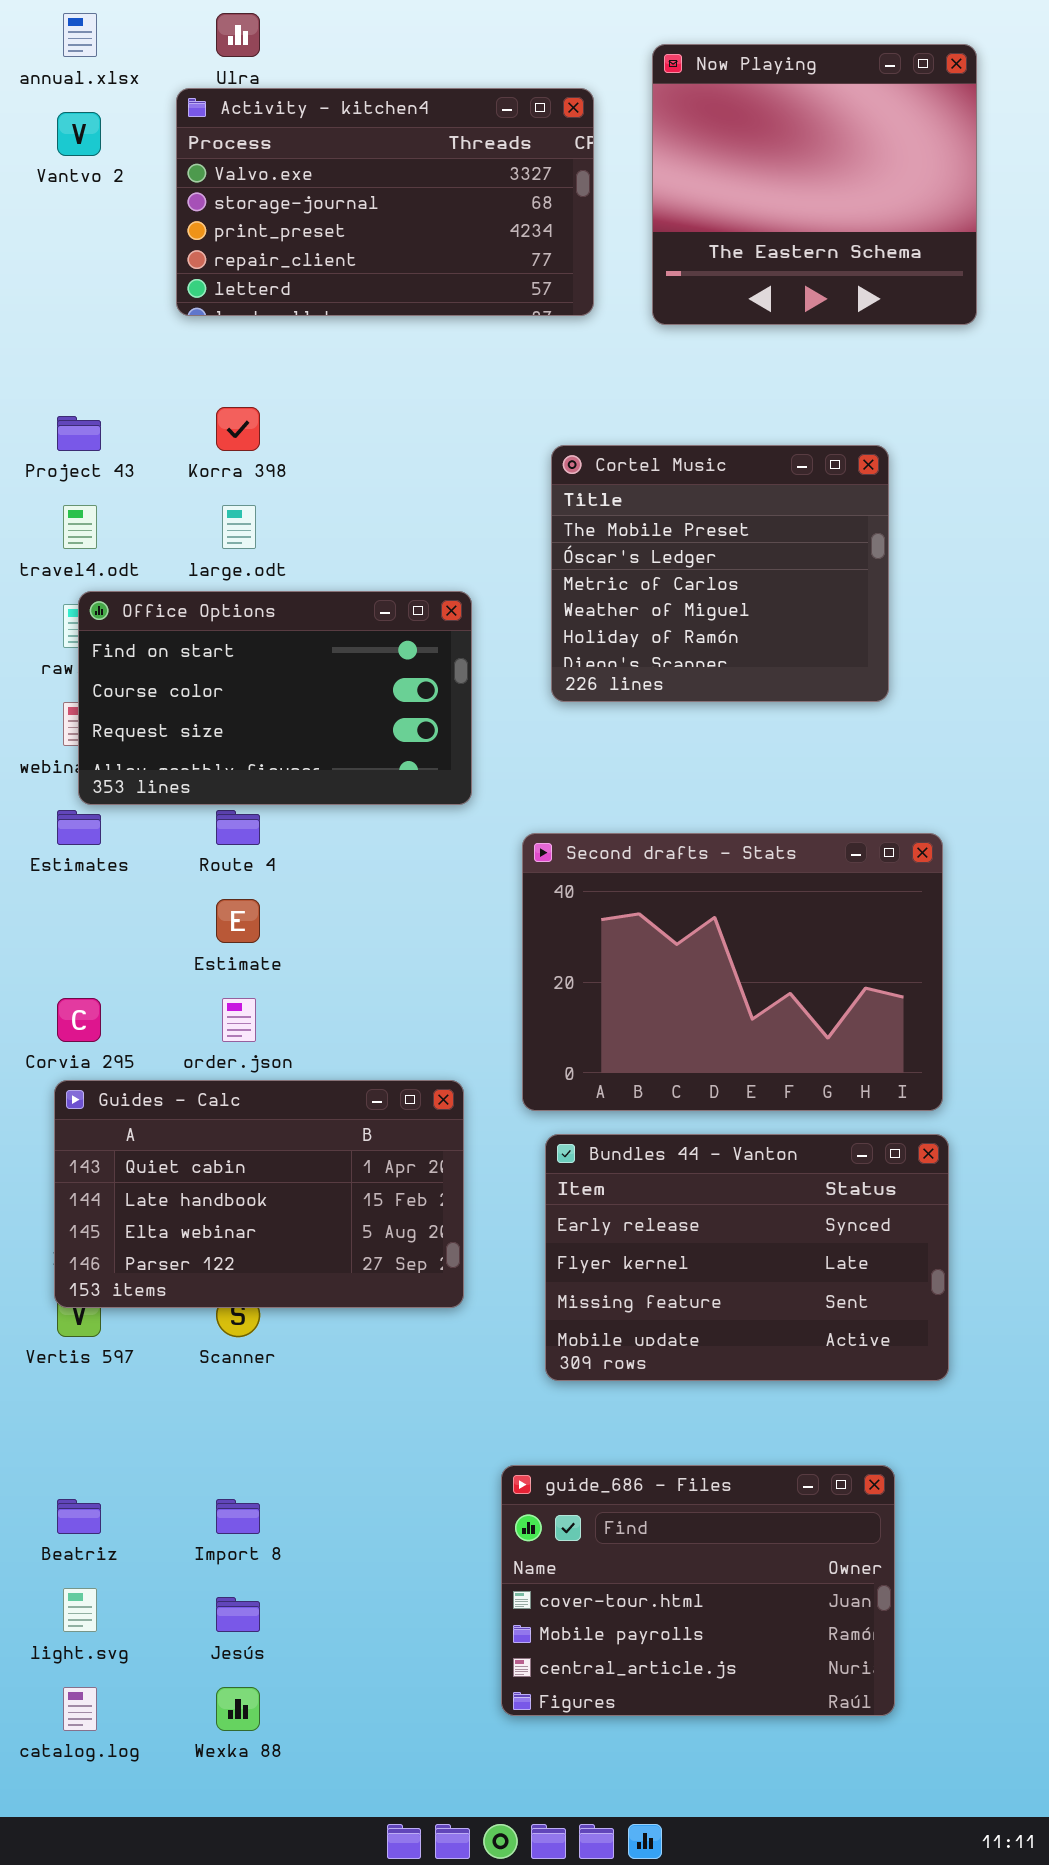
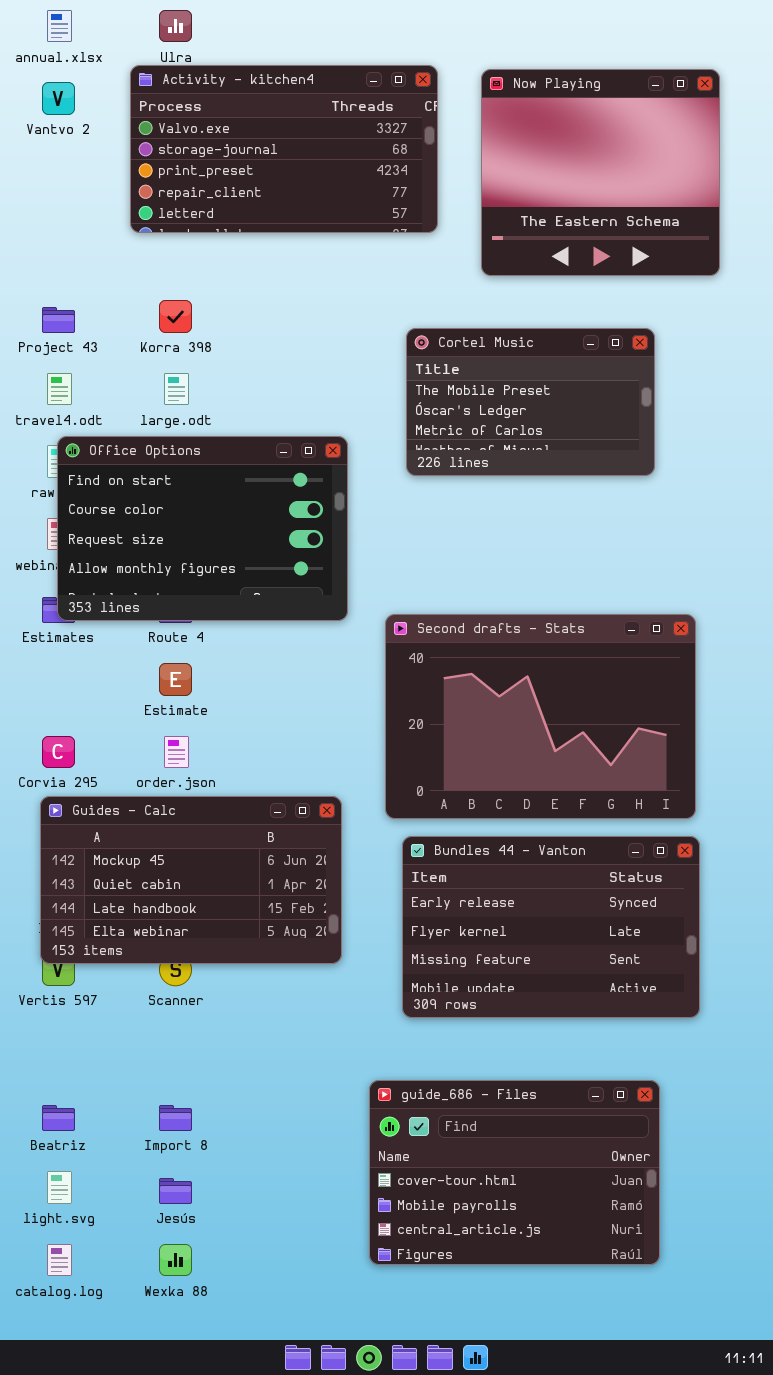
Now Playing: [652,44,977,325] -> [481,69,720,276], moved
Cortel Music: [551,445,889,702] -> [406,328,655,476], resized
Office Options: [78,591,472,805] -> [57,436,348,621], resized
Guides - Calc: [54,1080,464,1308] -> [40,796,342,964], scrolled up 1 row

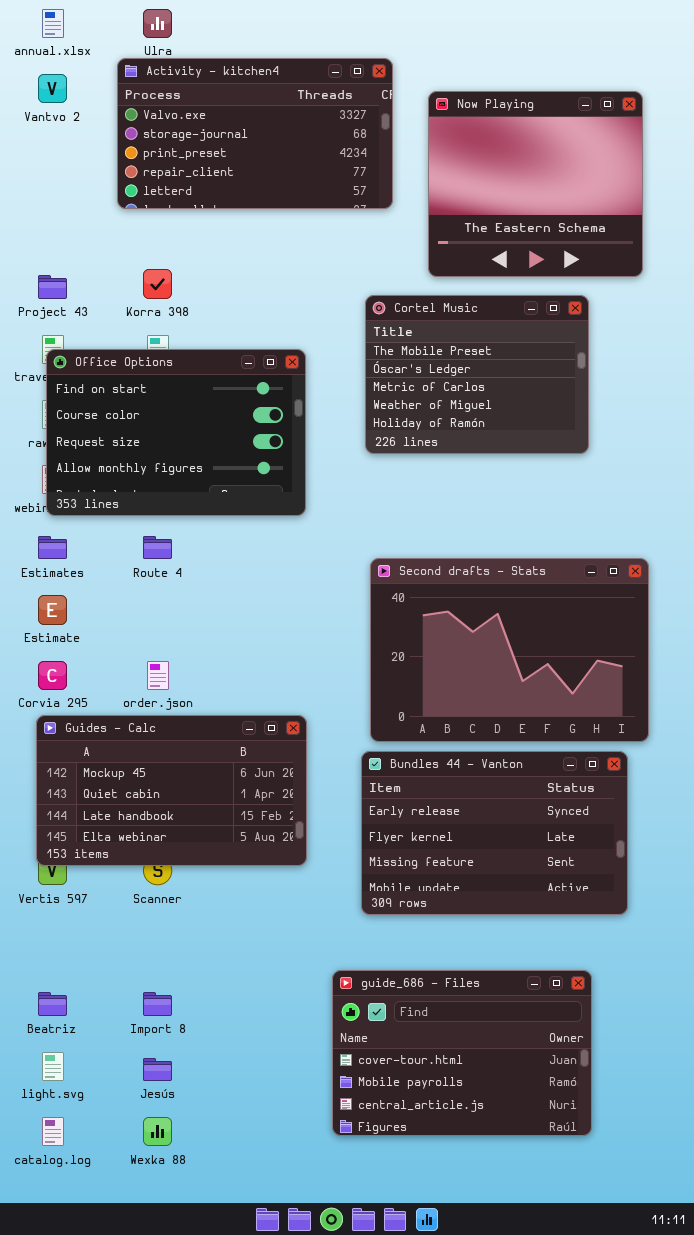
Now Playing: [481,69,720,276] -> [428,91,643,277], moved
Cortel Music: [406,328,655,476] -> [365,295,589,454], resized
Office Options: [57,436,348,621] -> [46,349,306,516], moved
Second drafts - Stats: [385,614,696,819] -> [370,558,649,742], moved
Estimate: [159,663,192,696] -> [38,595,67,625], moved

